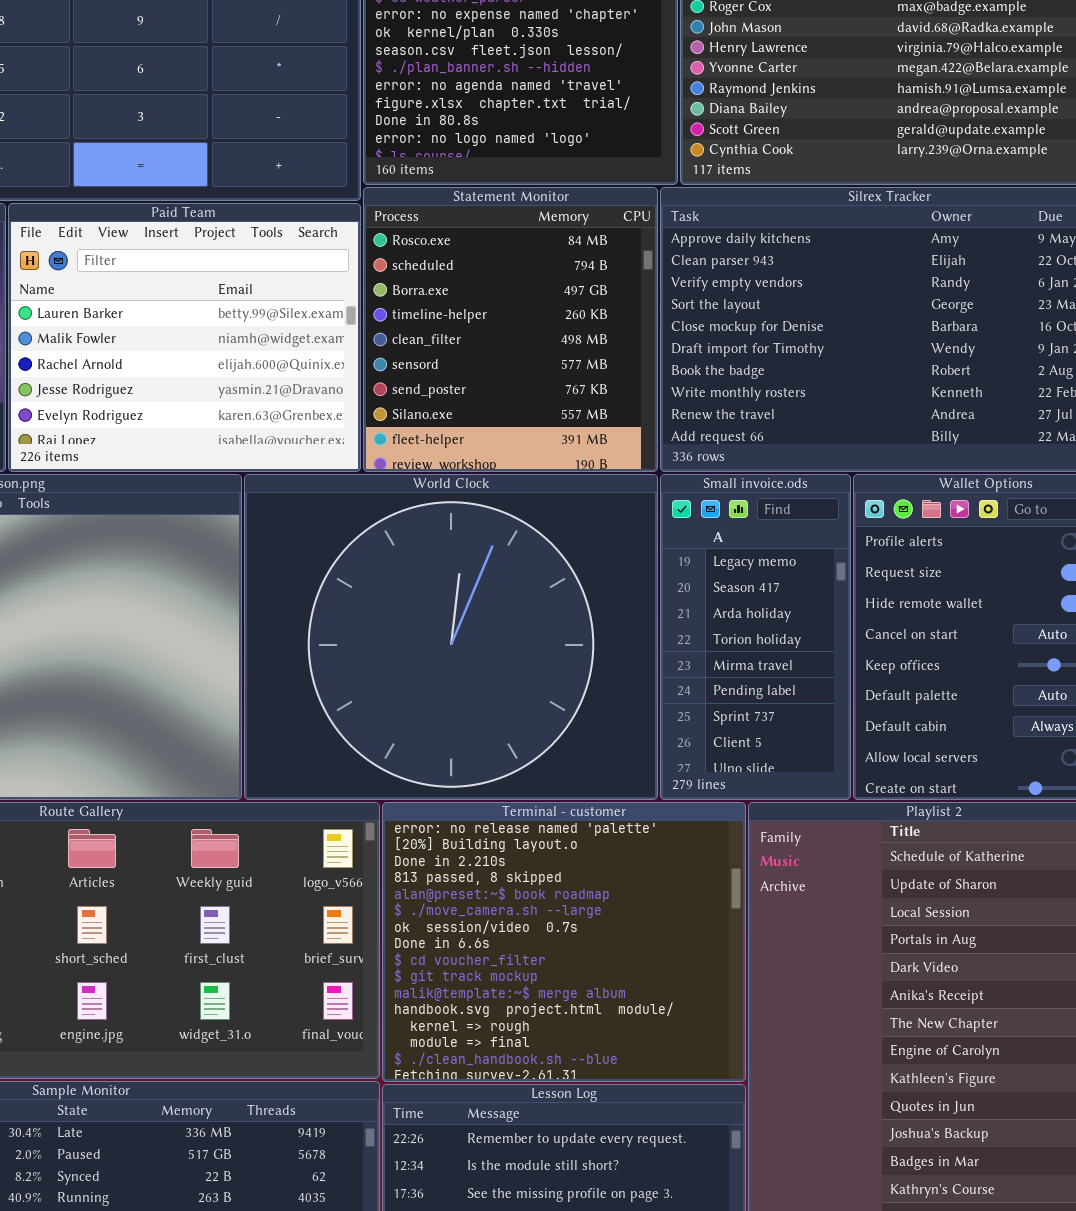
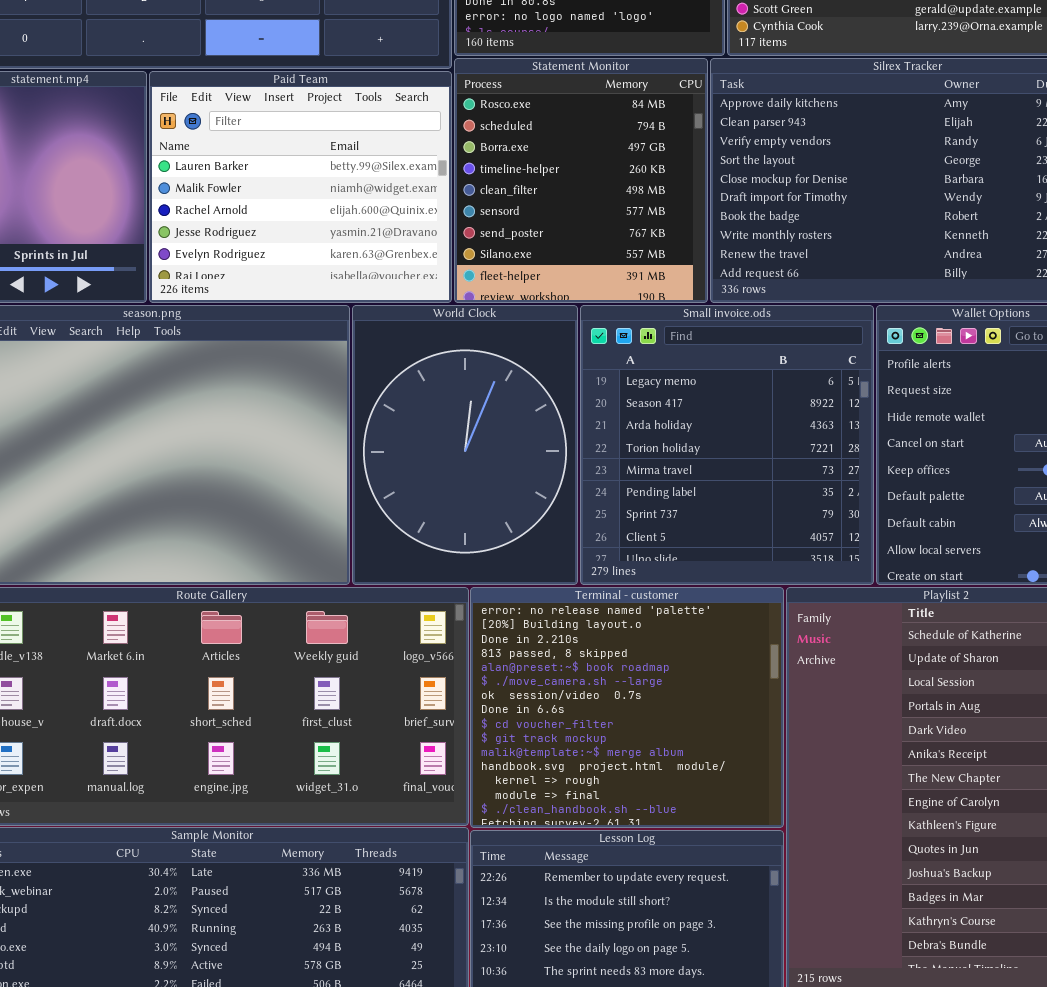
World Clock: [244,474,658,800] -> [352,305,578,585], resized
Small invoice.ods: [660,474,851,800] -> [580,305,874,585], resized

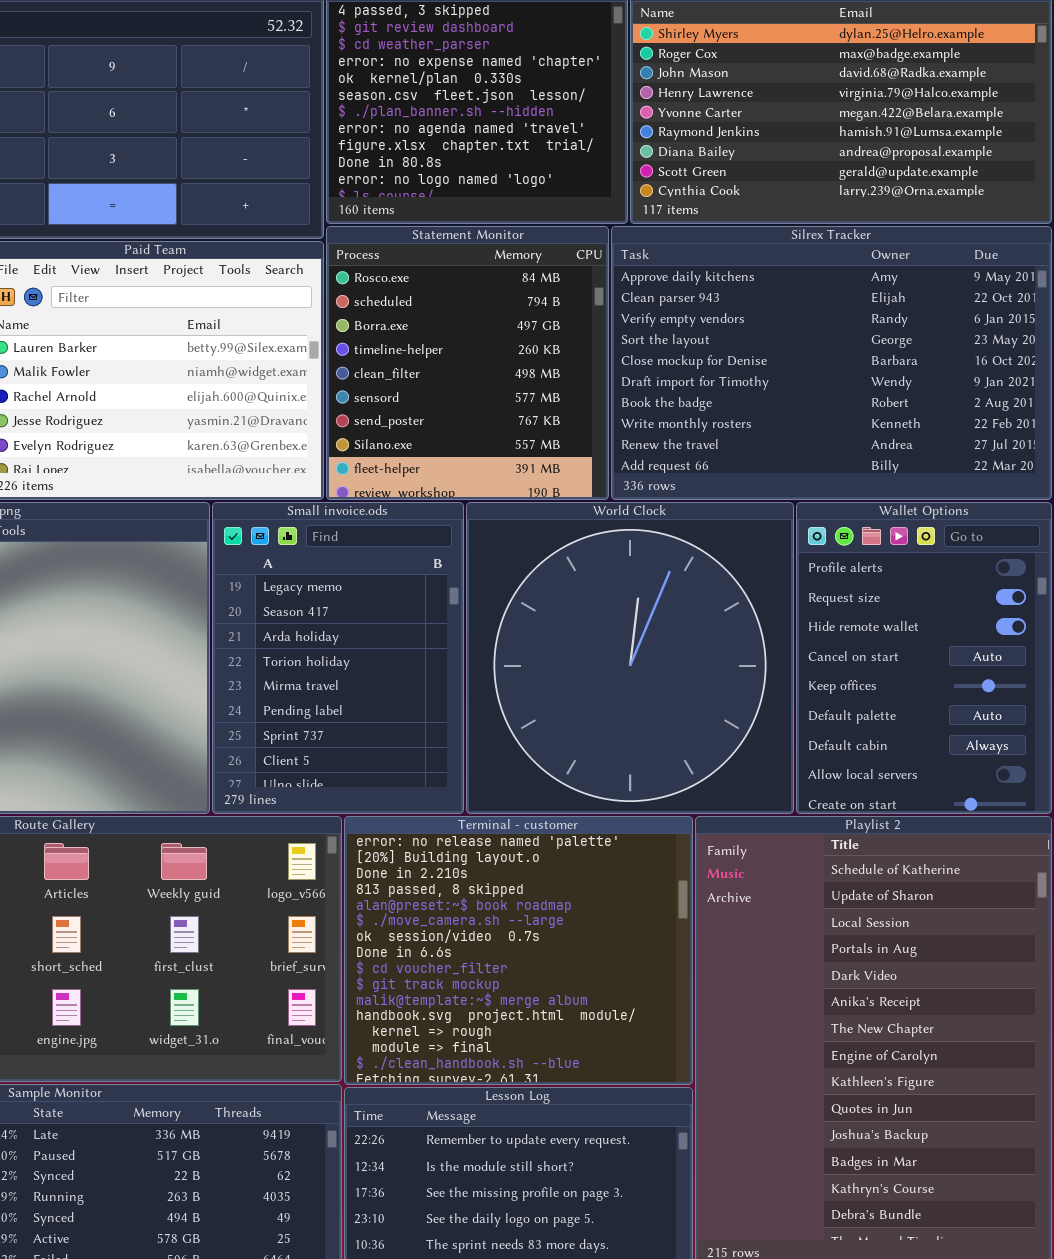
World Clock: [352,305,578,585] -> [466,502,794,814], moved, resized
Small invoice.ods: [580,305,874,585] -> [212,502,464,814], moved, resized

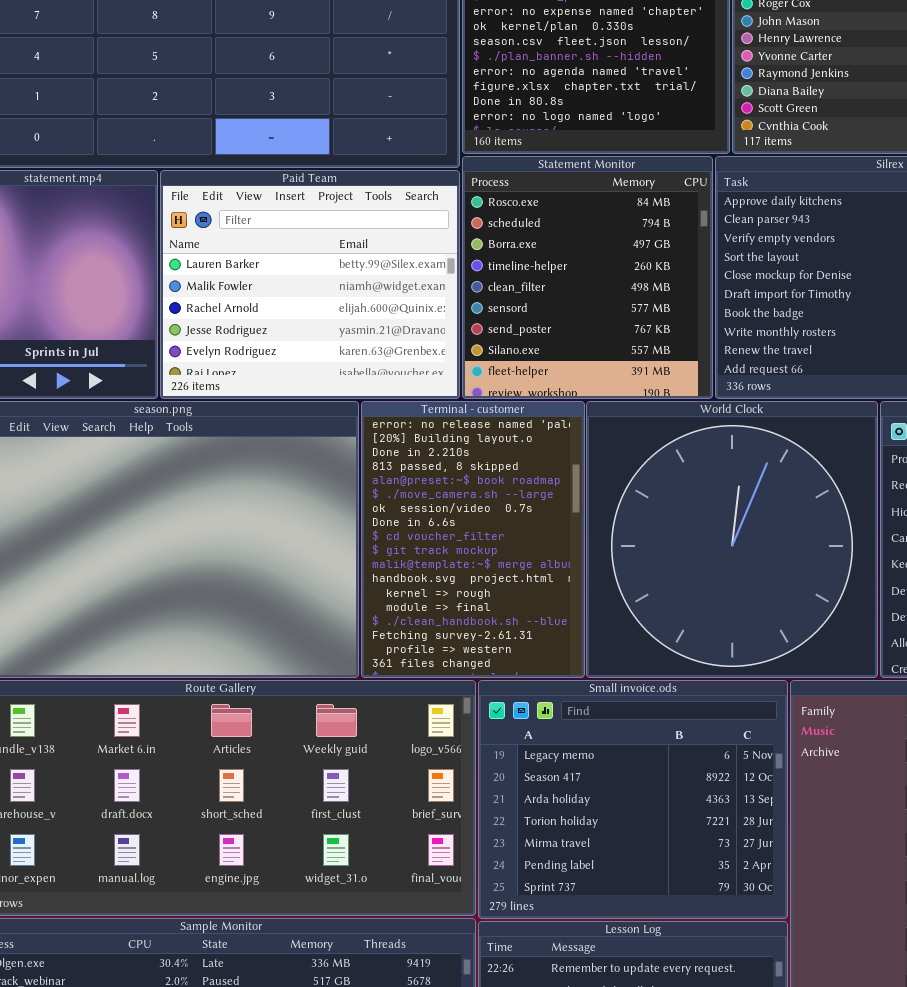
Small invoice.ods: [212,502,464,814] -> [478,680,788,919], moved, resized
Terminal - customer: [344,816,693,1085] -> [361,401,585,678], moved, resized

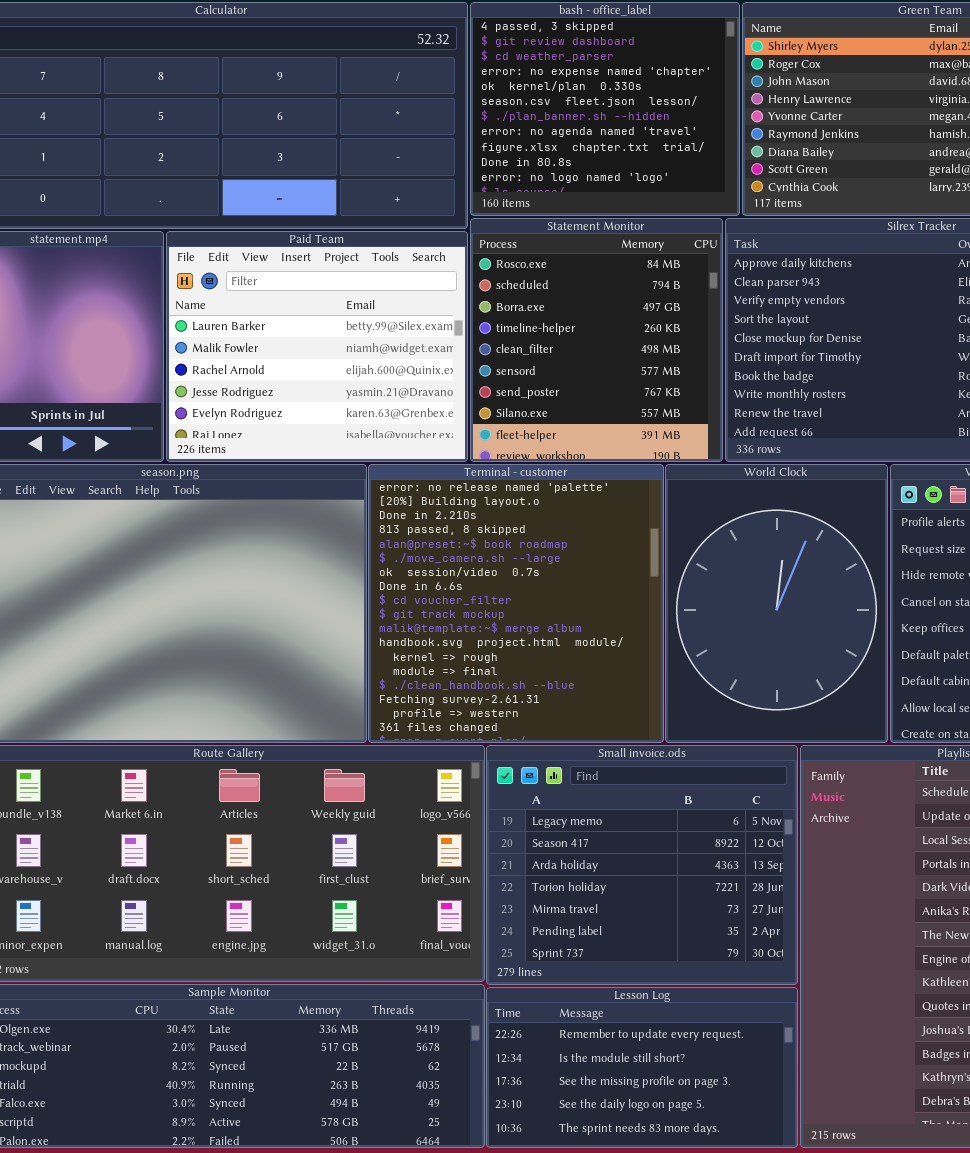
Terminal - customer: [361,401,585,678] -> [368,464,664,743], resized
World Clock: [586,401,878,678] -> [665,464,888,743], resized

